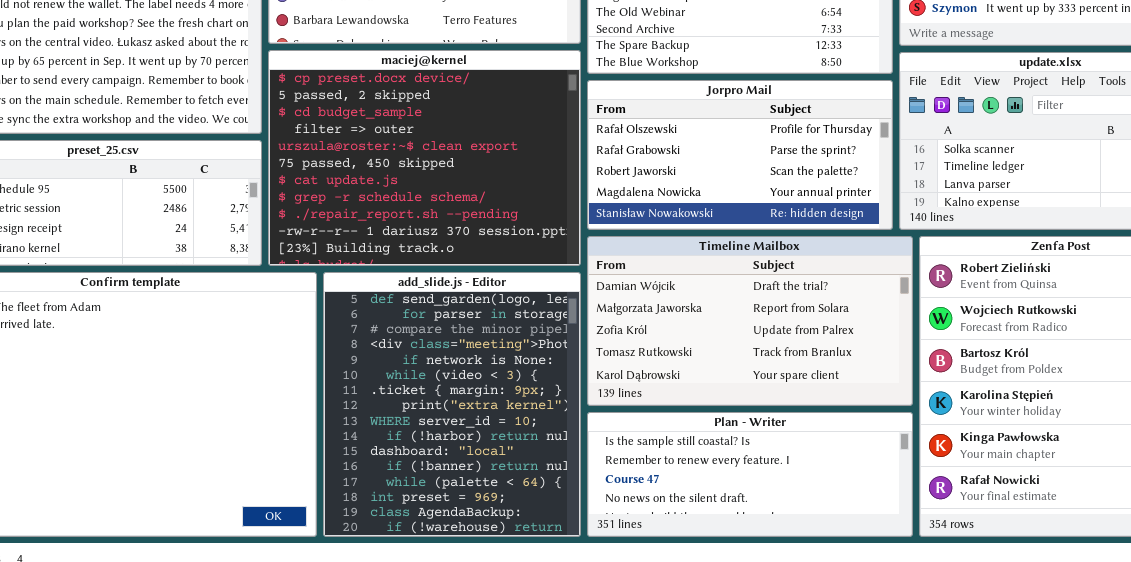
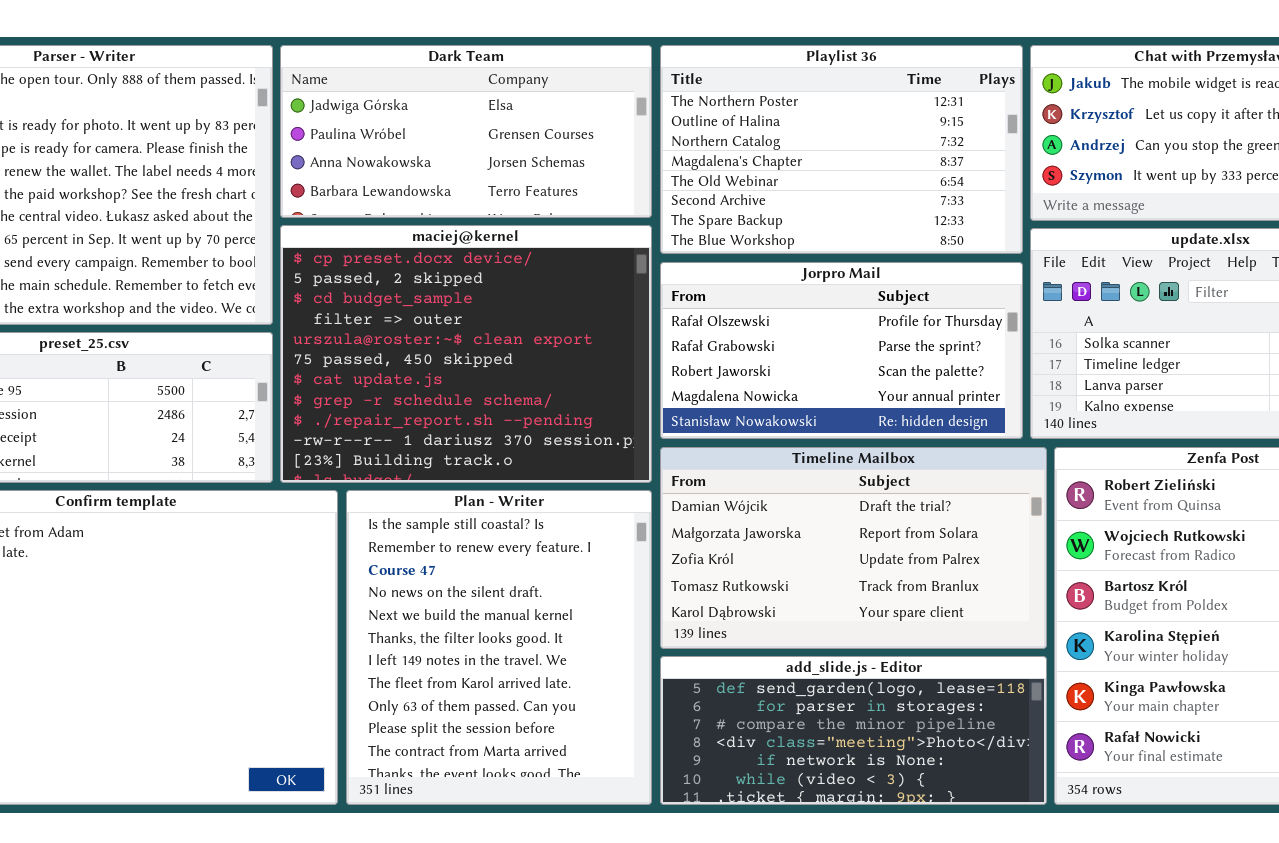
add_slide.js - Editor: [323,272,581,537] -> [660,656,1047,805], moved, resized
Plan - Writer: [587,412,913,537] -> [346,490,652,805], moved, resized

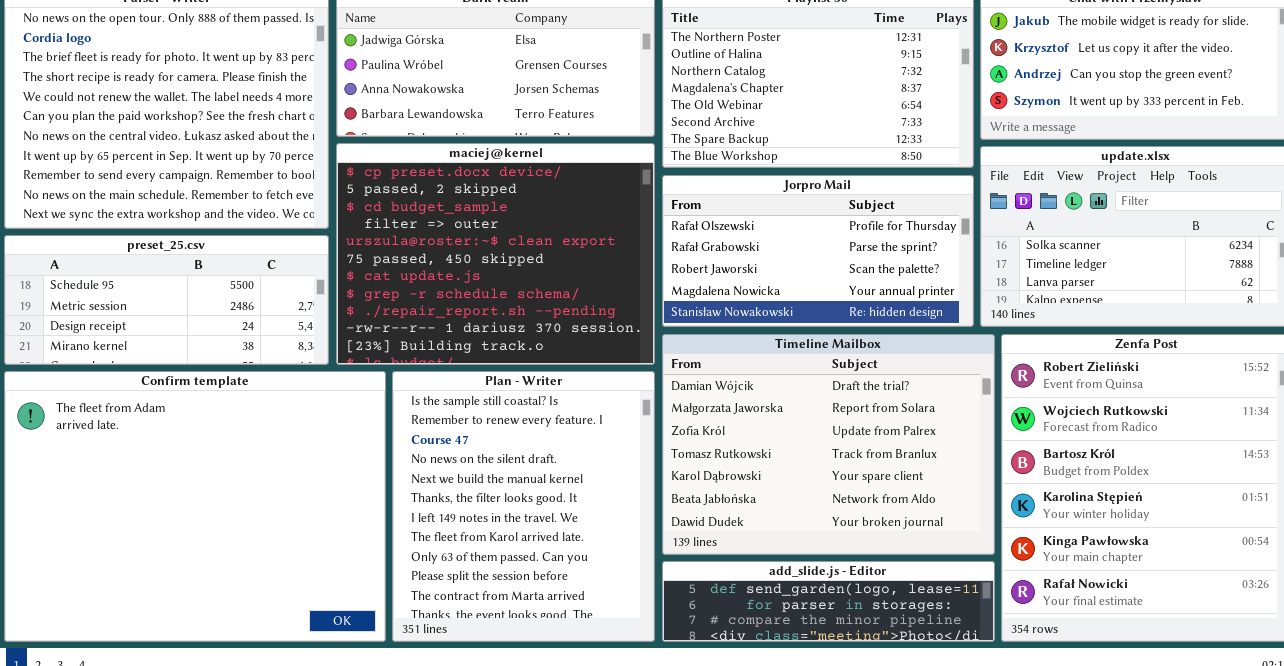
Timeline Mailbox: [660,447,1047,649] -> [662,334,995,555], resized
add_slide.js - Editor: [660,656,1047,805] -> [662,561,995,642], resized

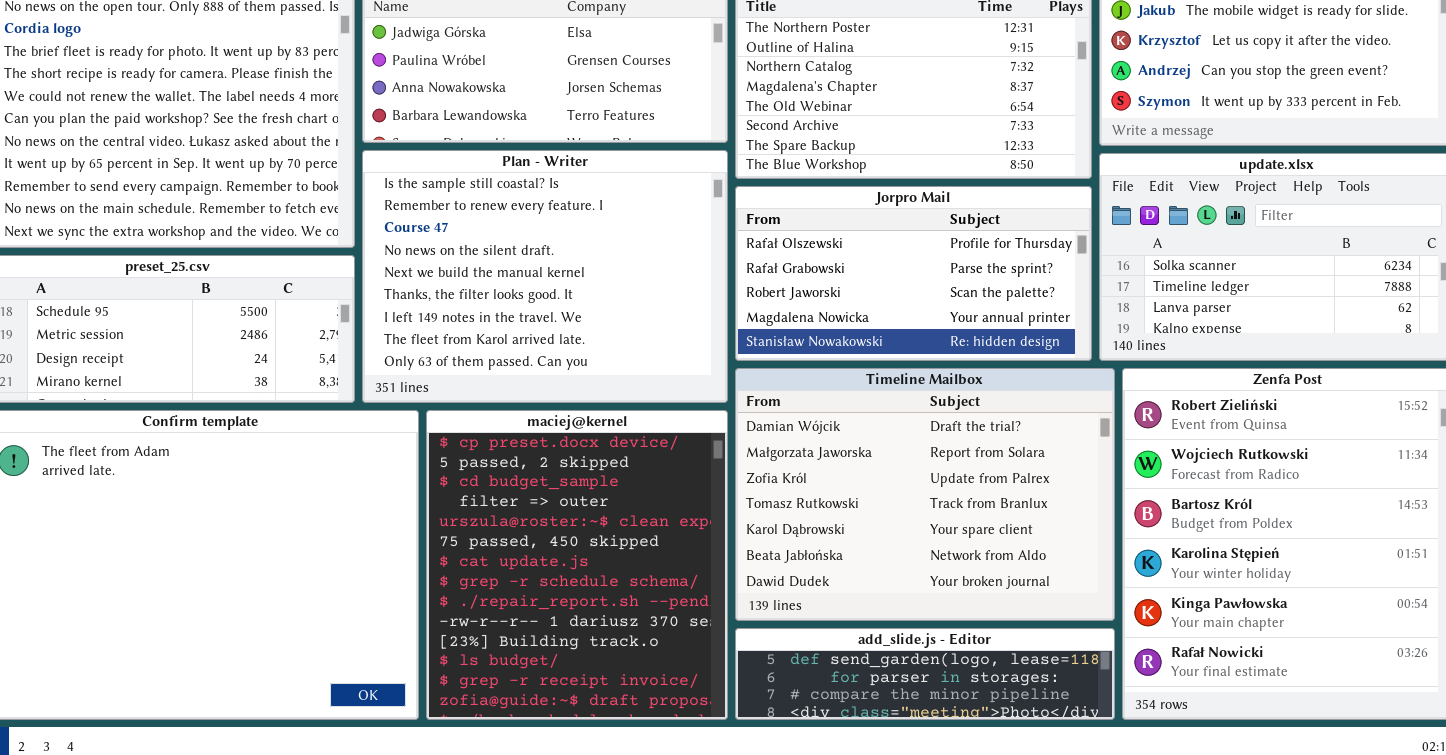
maciej@kernel: [336,143,655,365] -> [426,410,728,720], moved, resized
Plan - Writer: [392,371,655,642] -> [362,150,728,403], moved, resized

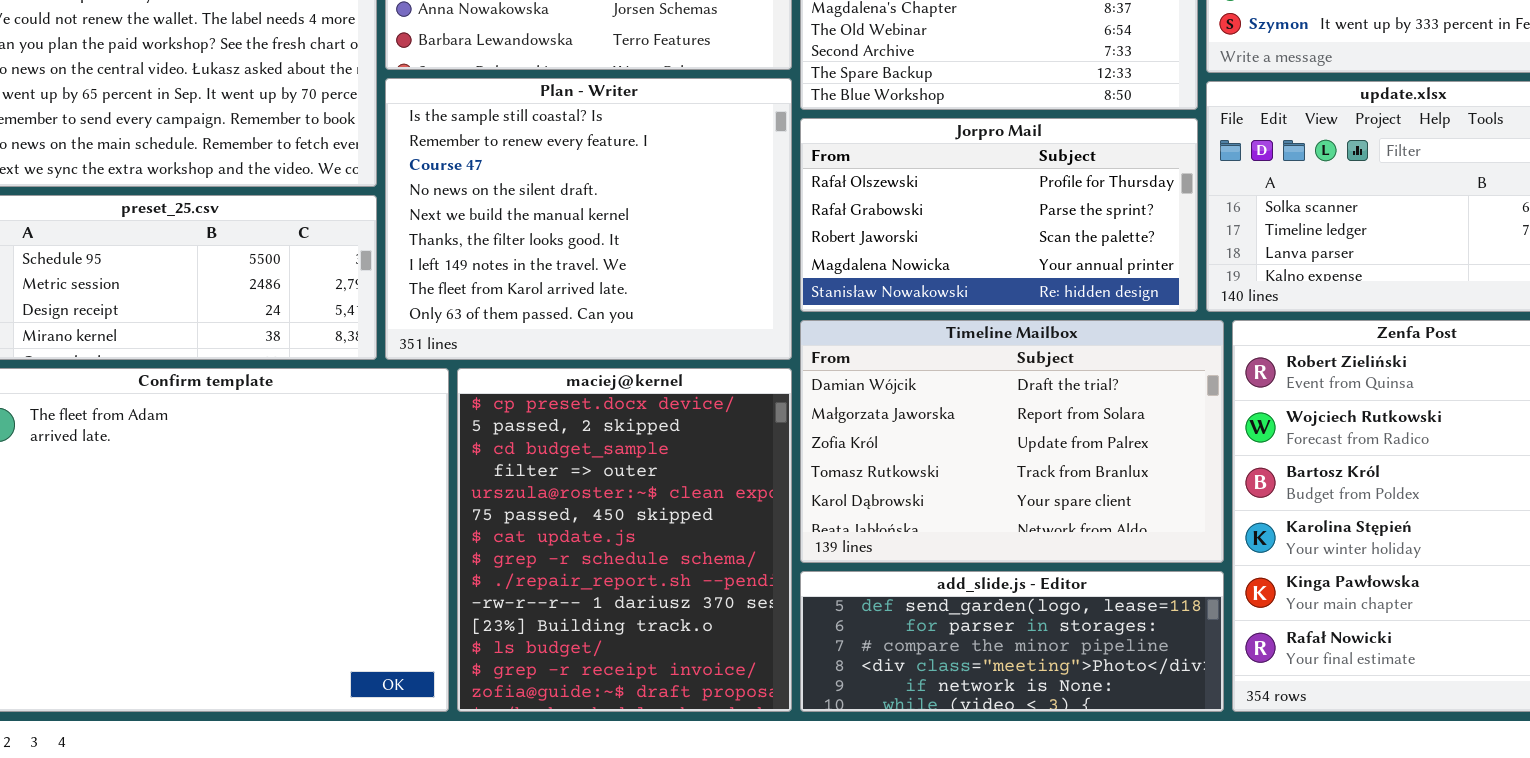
Timeline Mailbox: [735,368,1115,621] -> [800,320,1224,563], resized
add_slide.js - Editor: [735,628,1115,720] -> [800,571,1224,712], resized

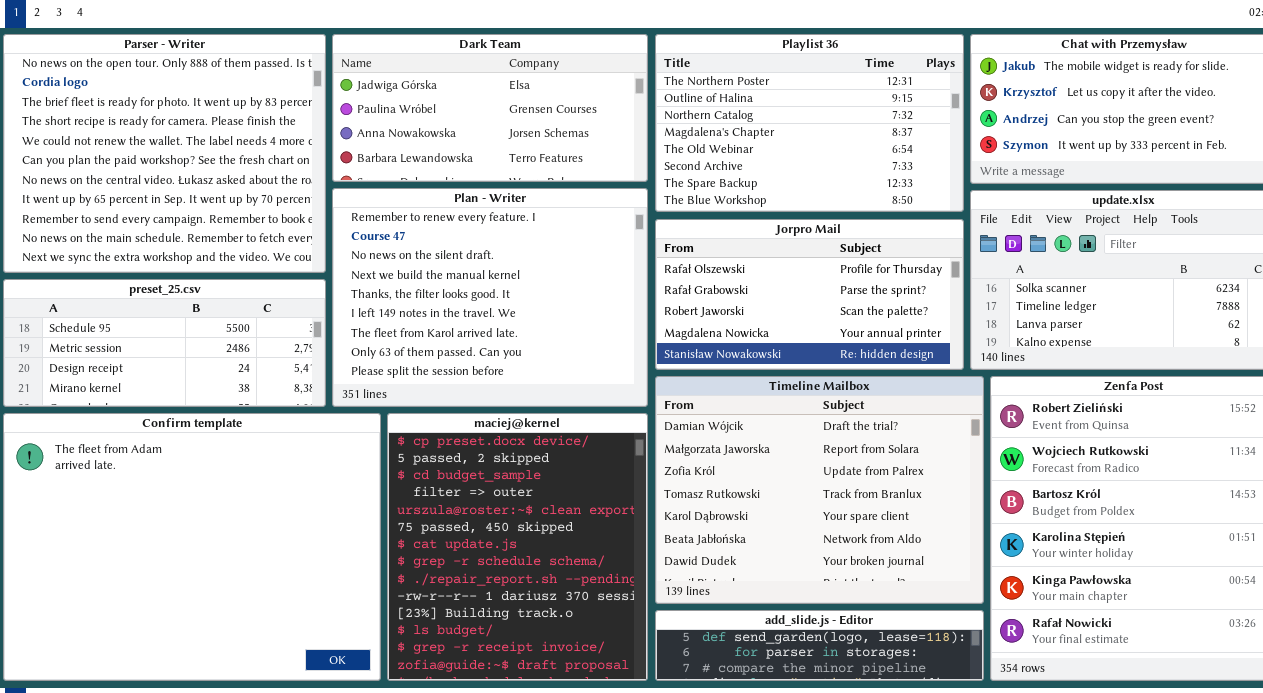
Plan - Writer: [385,78,792,360] -> [332,188,648,407], scrolled down 1 row
Timeline Mailbox: [800,320,1224,563] -> [655,376,984,604], resized
add_slide.js - Editor: [800,571,1224,712] -> [655,610,984,681], resized

